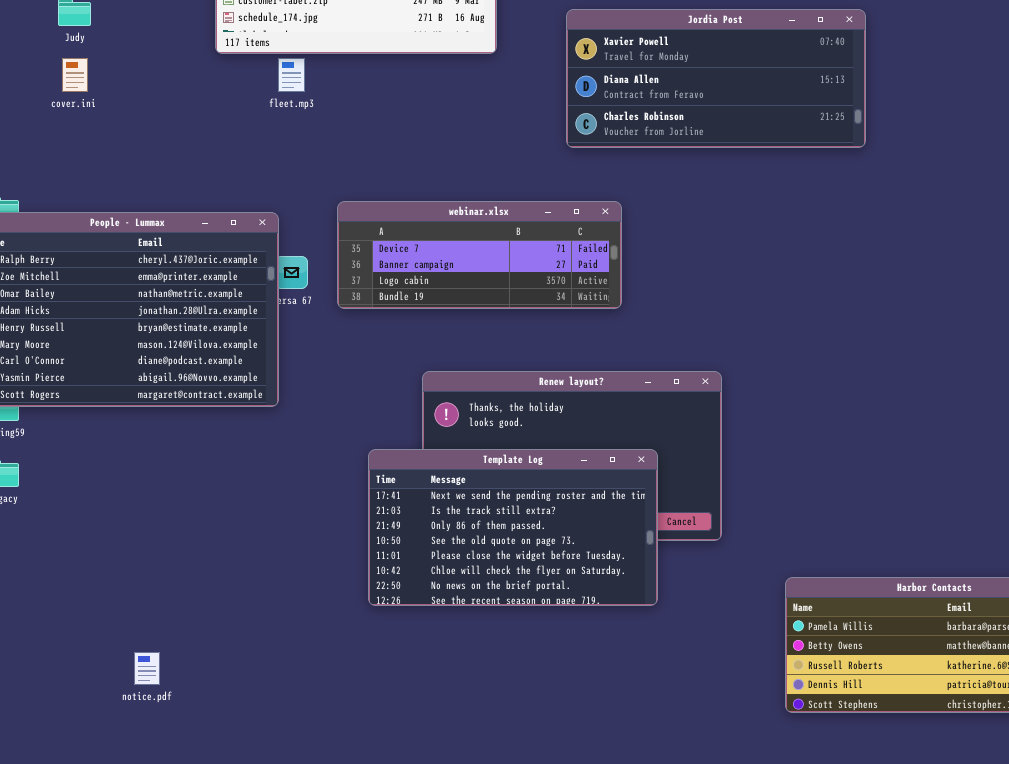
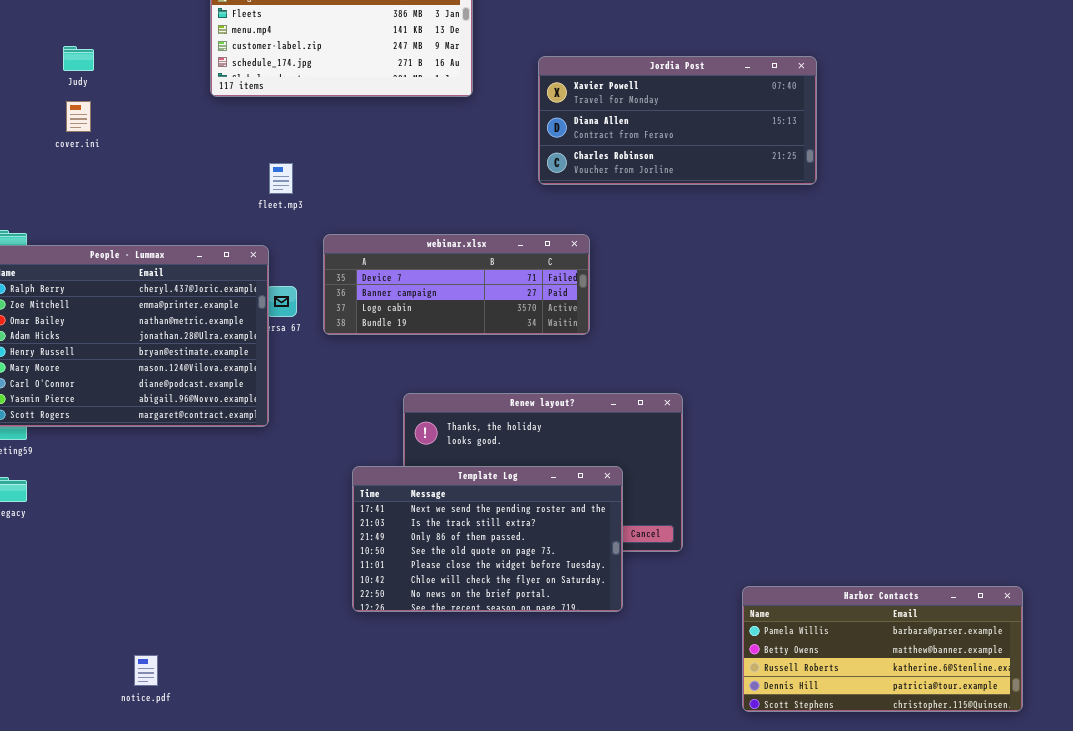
fleet.mp3: [278,58,305,92] -> [269,163,293,194], moved

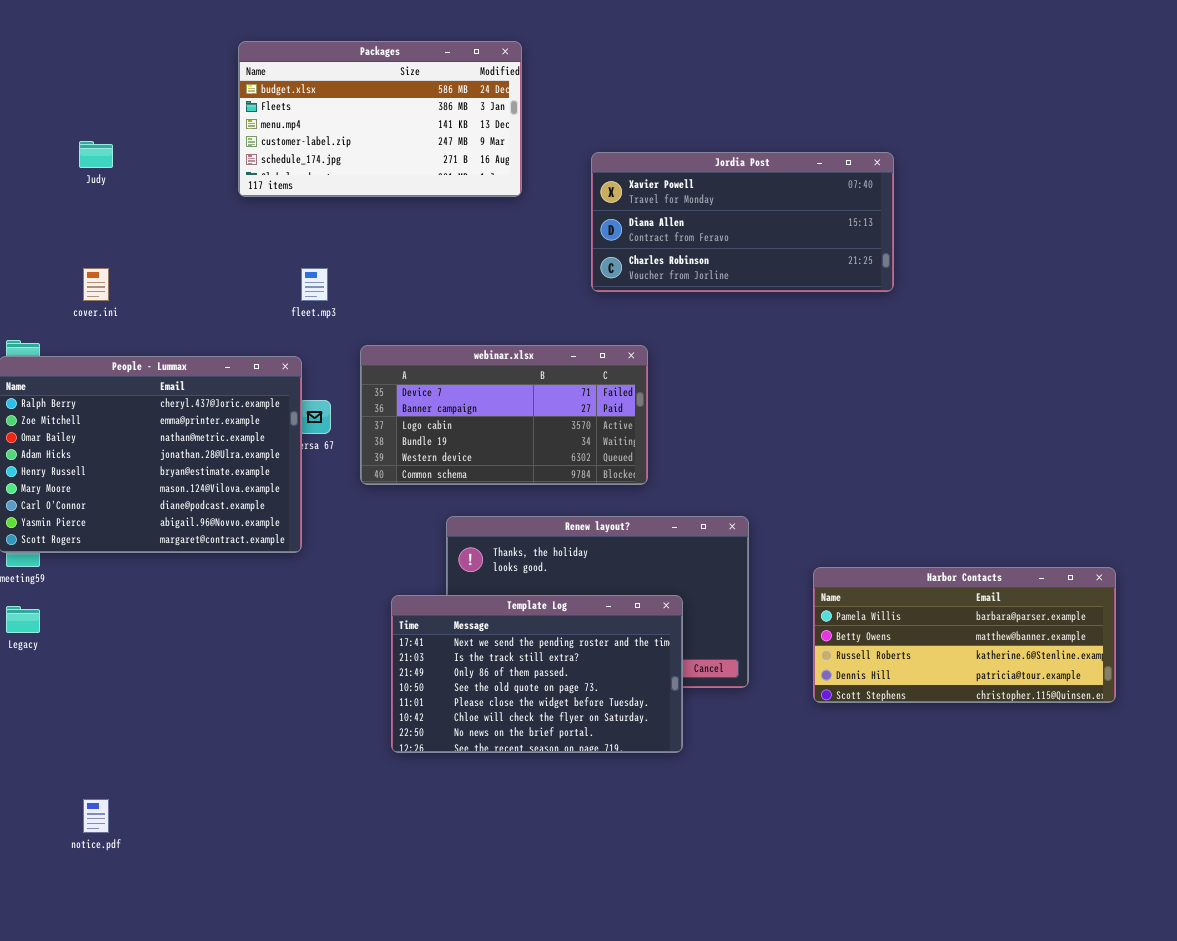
cover.ini: [66,101,91,132] -> [83,268,109,301], moved
webinar.xlsx: [323,234,590,335] -> [360,345,648,485], resized
Harbor Contacts: [742,586,1023,712] -> [813,567,1116,703], moved
notice.pdf: [134,655,158,686] -> [83,799,109,833], moved

